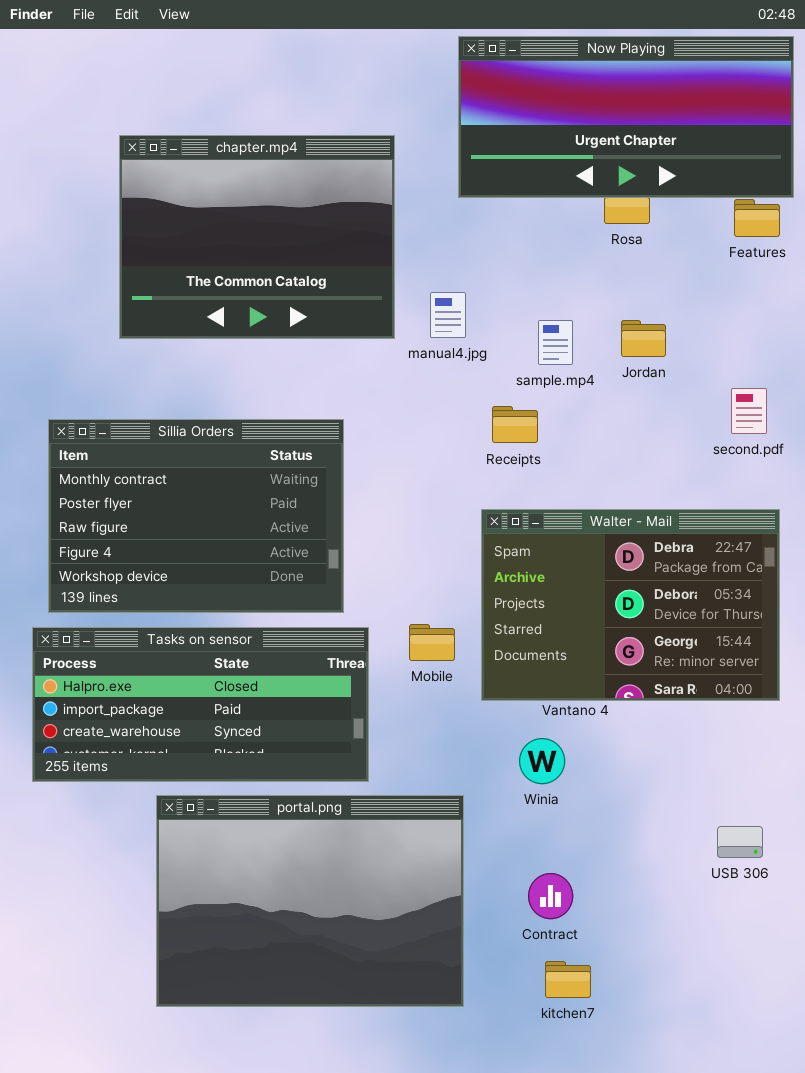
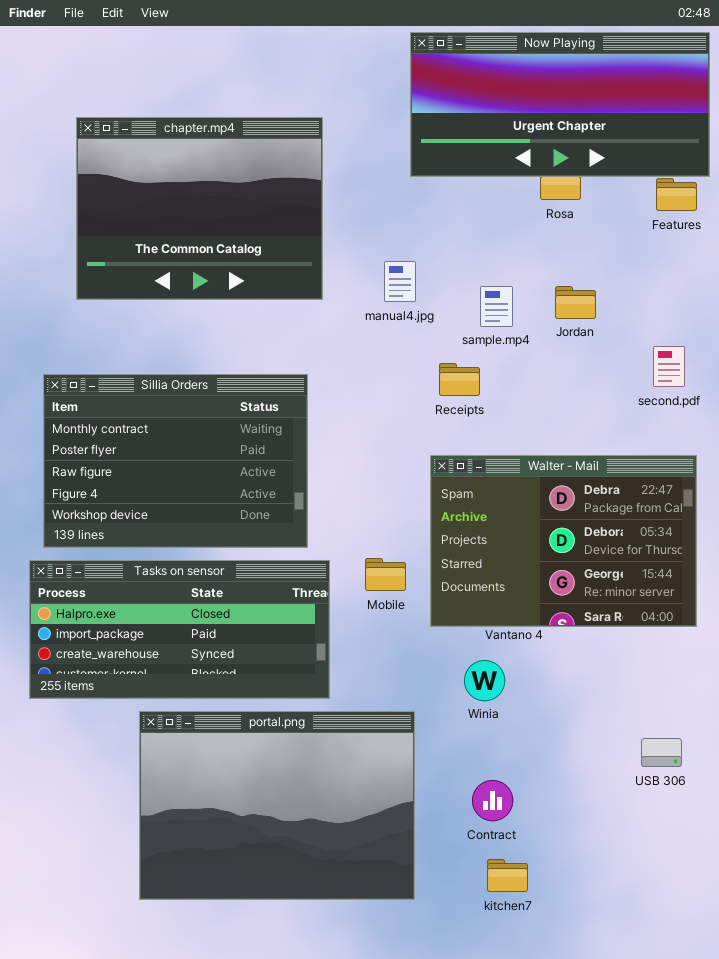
chapter.mp4: [119,135,395,339] -> [76,117,323,300], moved

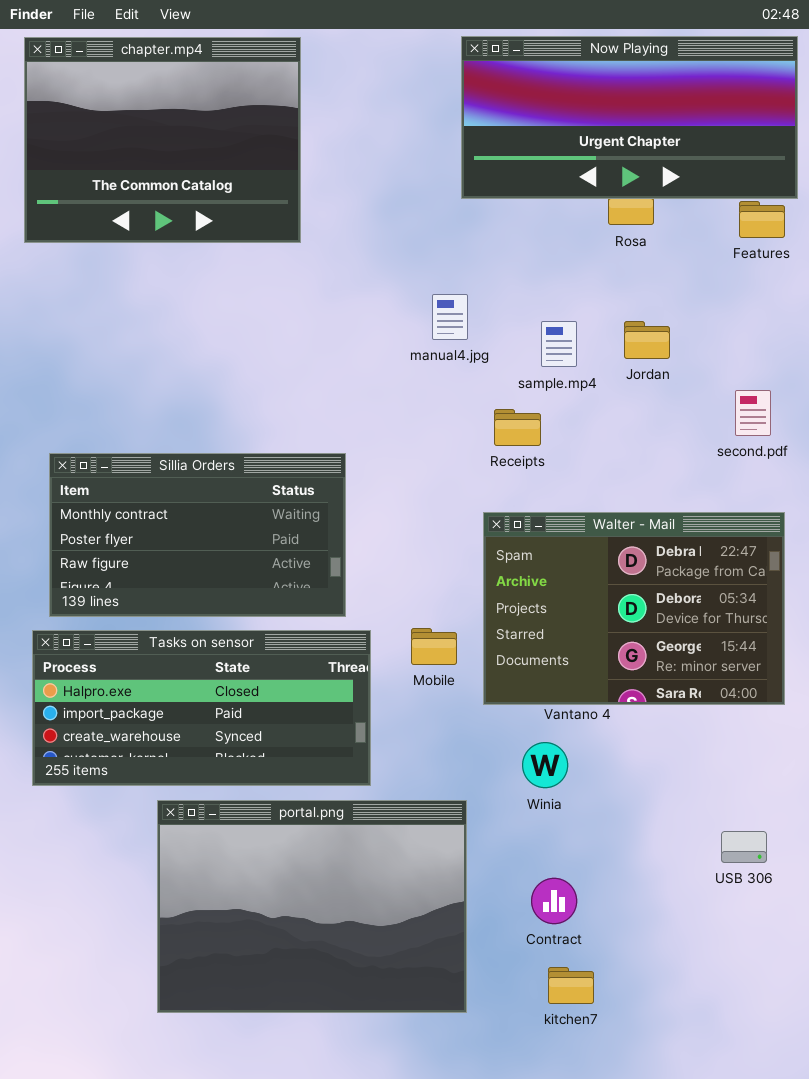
chapter.mp4: [76,117,323,300] -> [24,37,301,243], moved
Sillia Orders: [43,374,308,548] -> [49,453,346,617], resized

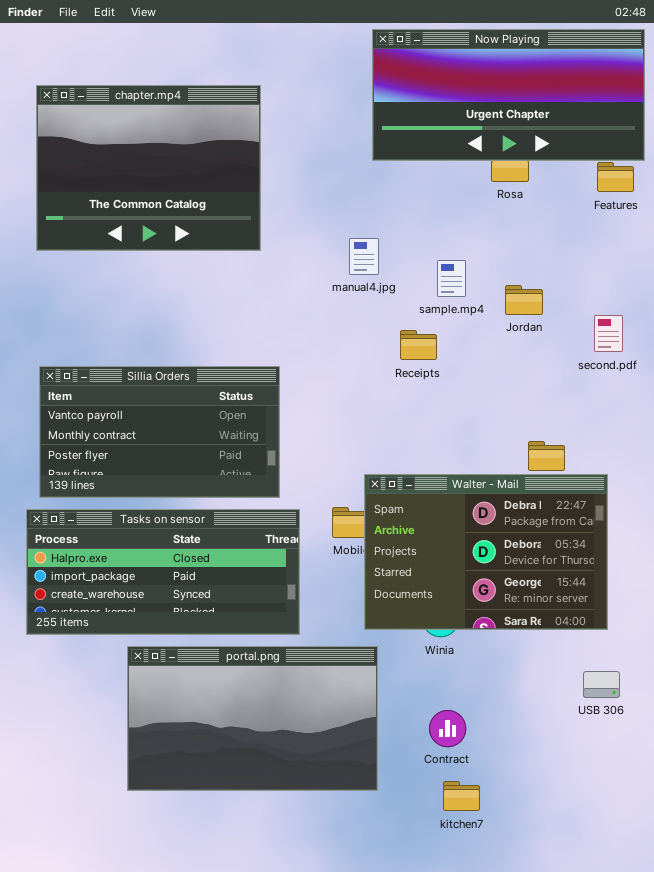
chapter.mp4: [24,37,301,243] -> [36,85,261,251], moved
Jordan: [624,321,670,359] -> [505,285,543,315], moved
Sillia Orders: [49,453,346,617] -> [39,366,280,498], scrolled up 1 row
Walter - Mail: [483,512,785,705] -> [364,474,608,630], moved
portal.png: [157,800,467,1013] -> [127,646,378,791], resized

